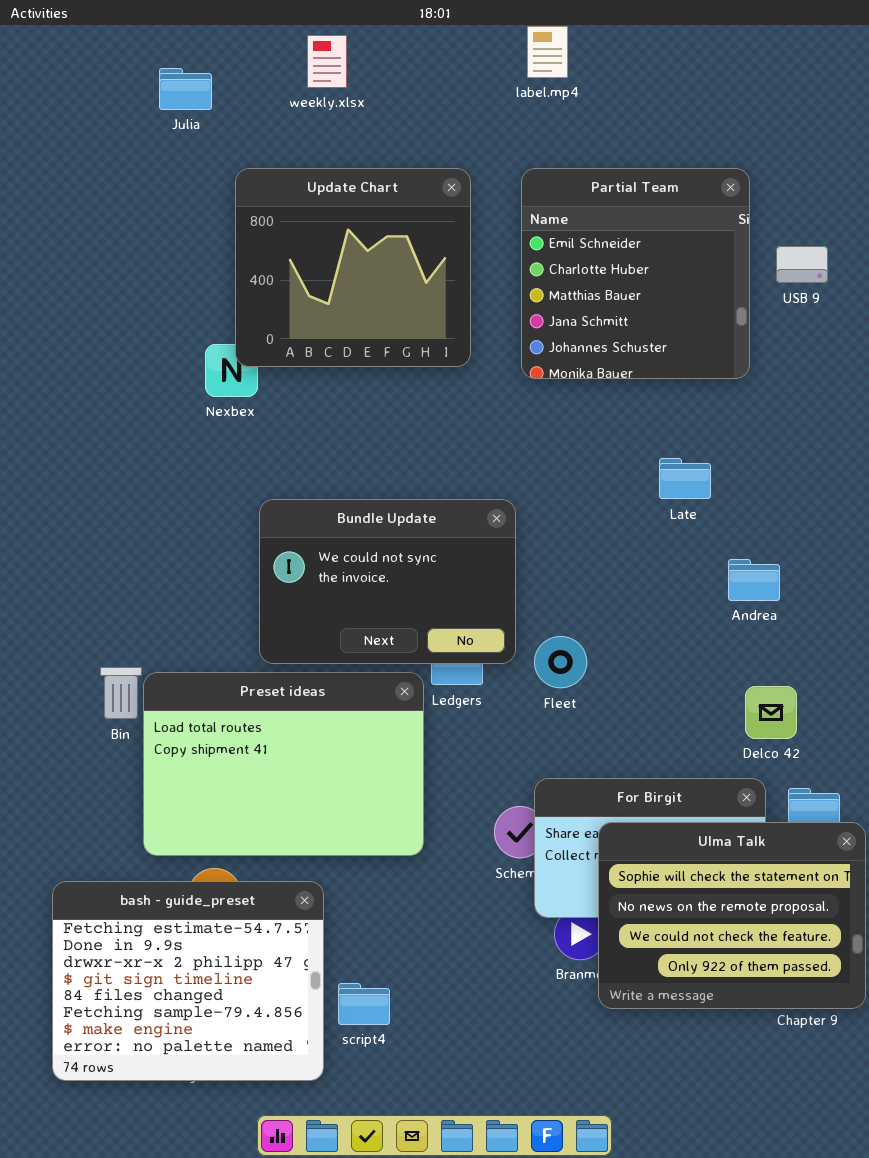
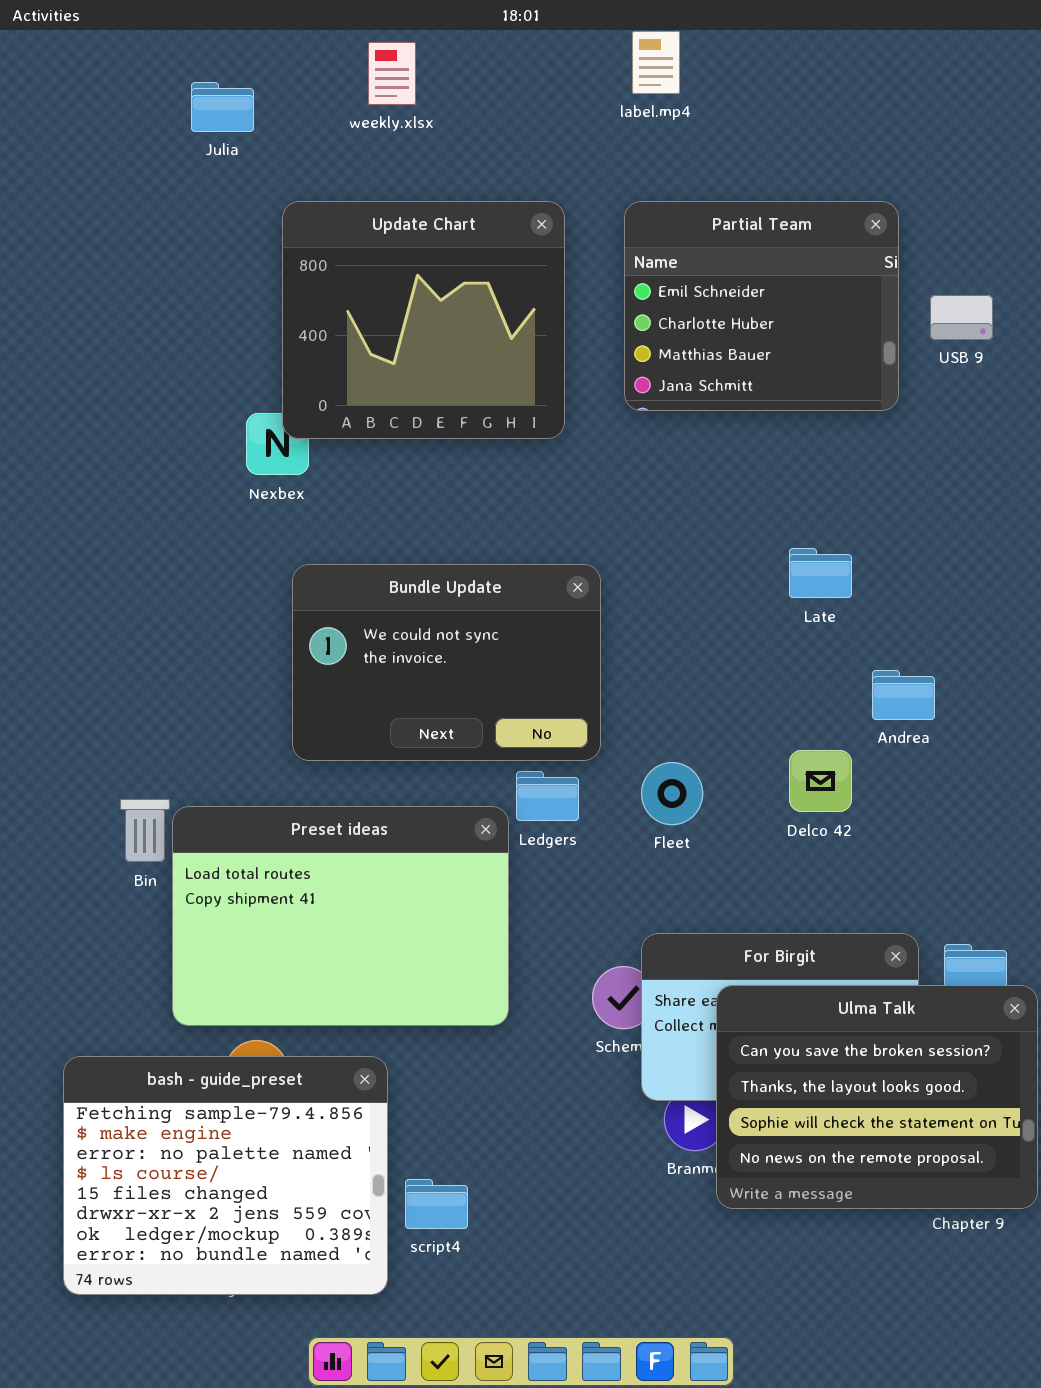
Partial Team: [521,168,750,379] -> [624,201,899,411], resized
Bundle Update: [259,499,516,664] -> [292,564,601,761], moved
Delco 42: [745,686,797,739] -> [789,750,852,812], moved
Ulma Talk: [598,822,866,1009] -> [716,985,1038,1209], scrolled up 2 rows
bash - guide_preset: [52,881,324,1081] -> [63,1056,388,1295], scrolled down 5 rows

